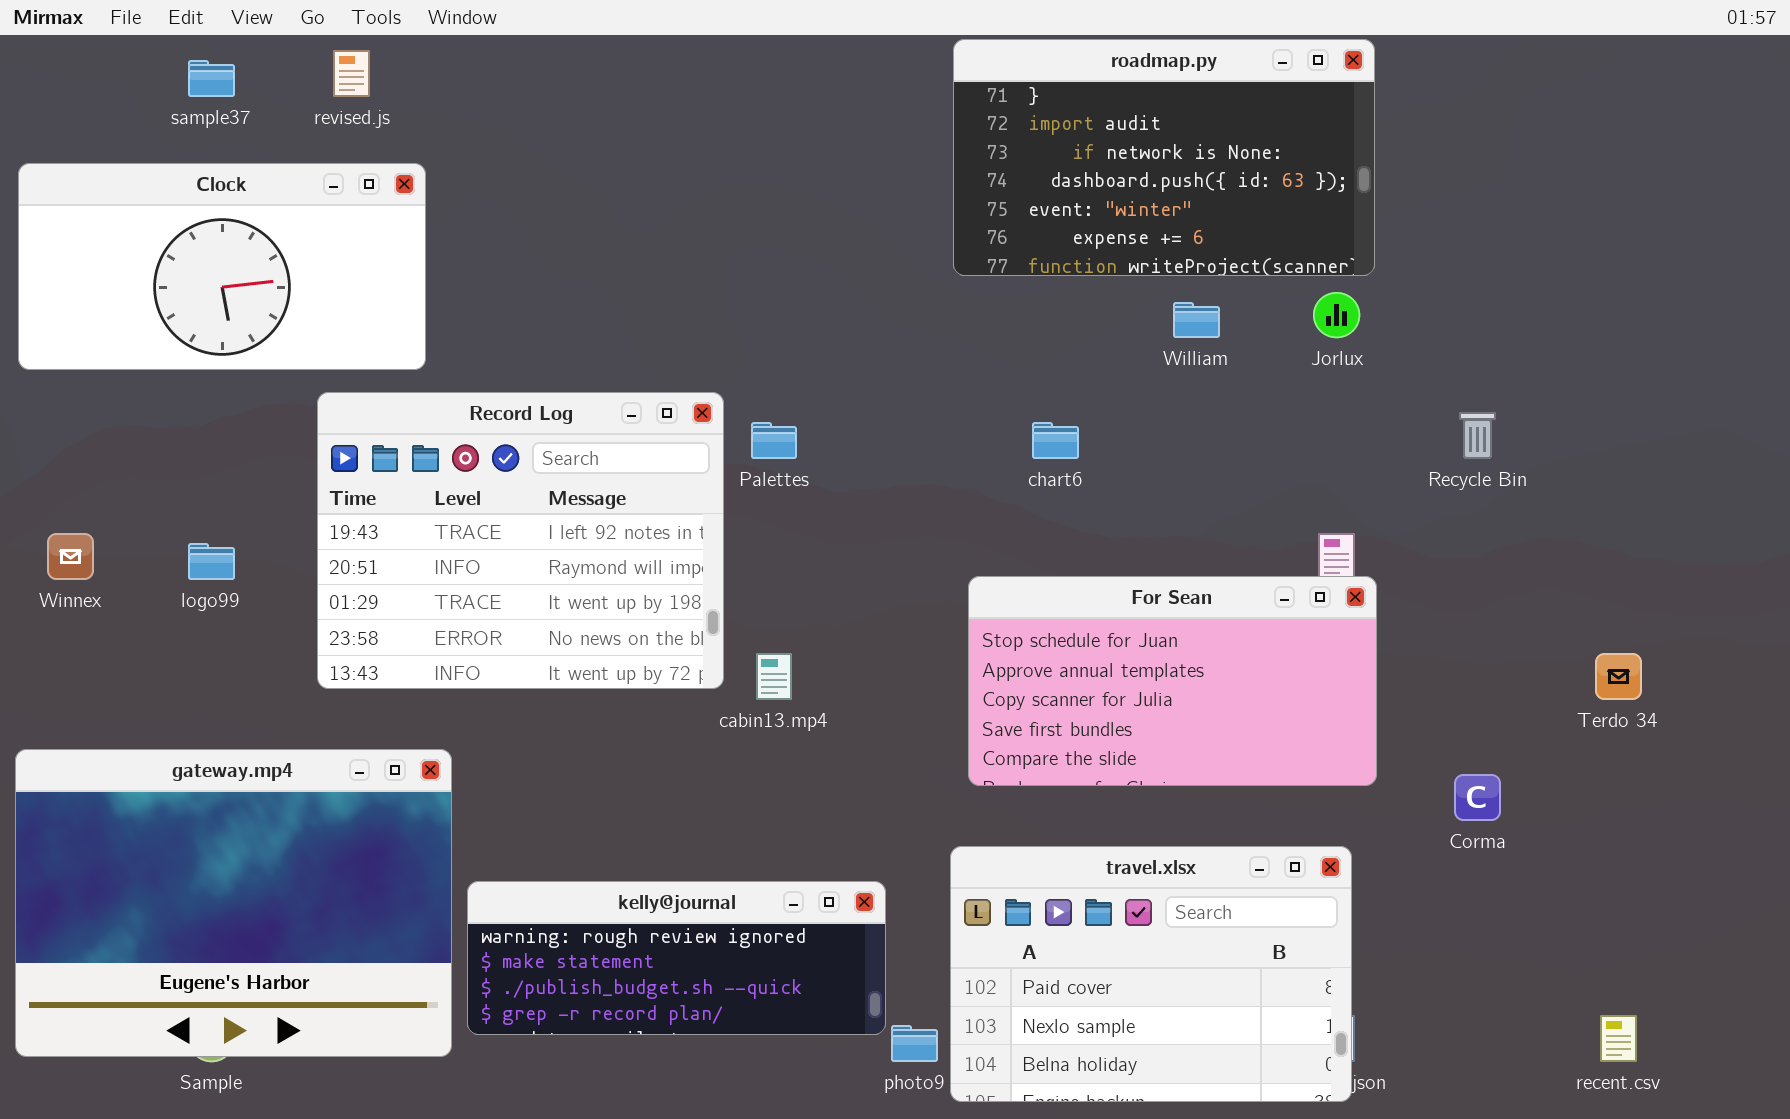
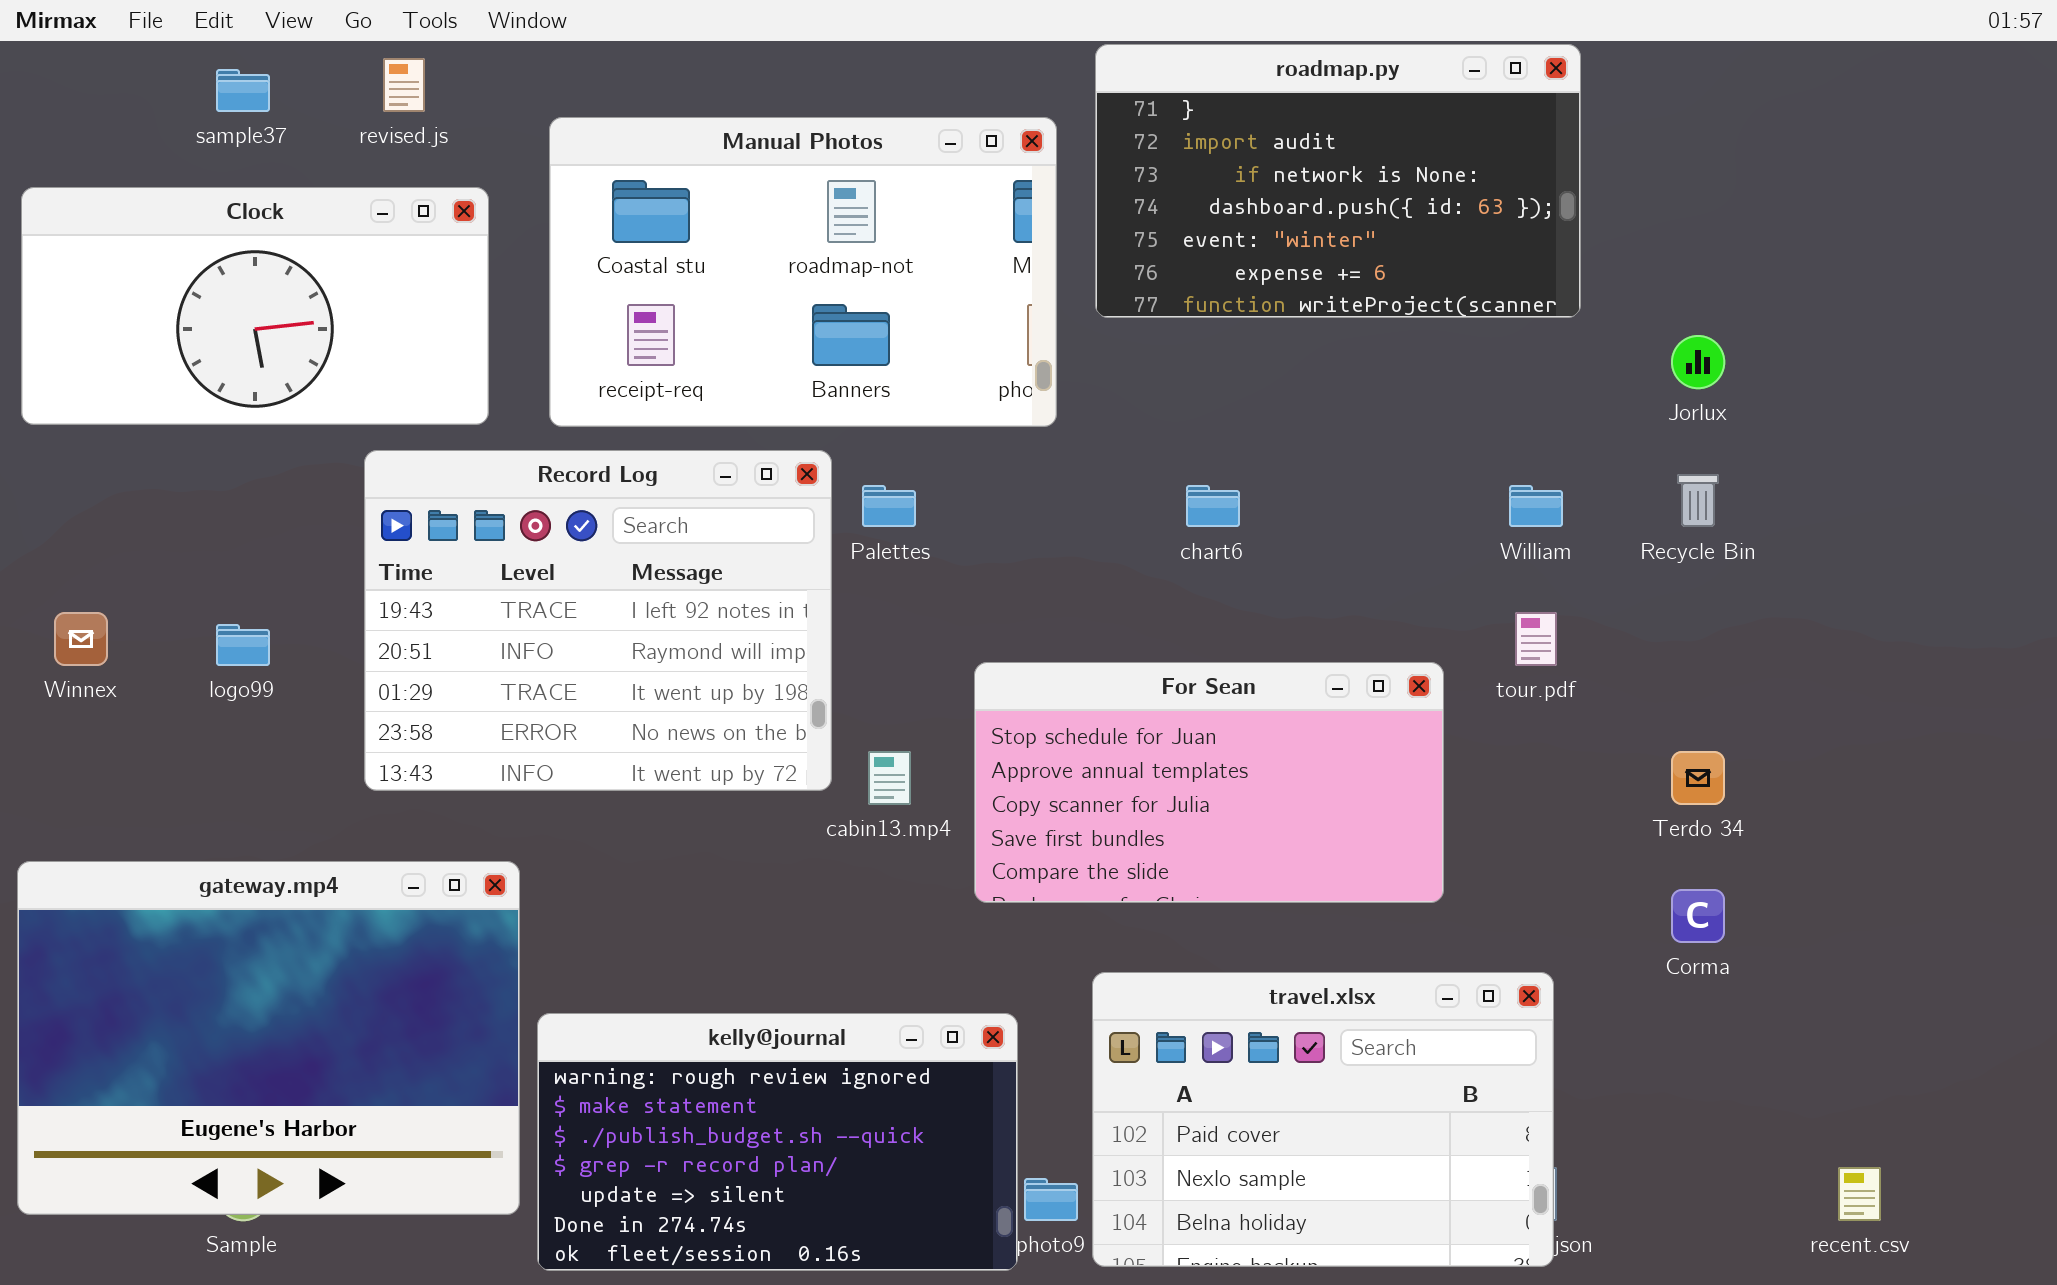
Manual Photos: none -> [549,117,1057,427], opened
Jorlux: [1313,292,1360,338] -> [1671,335,1725,389], moved
William: [1173,302,1220,338] -> [1509,485,1563,527], moved
For Sean: [968,576,1377,786] -> [974,662,1444,903], moved
Terdo 34: [1595,653,1642,700] -> [1671,751,1725,805], moved
kelly@journal: [467,881,886,1035] -> [537,1013,1018,1271], resized

